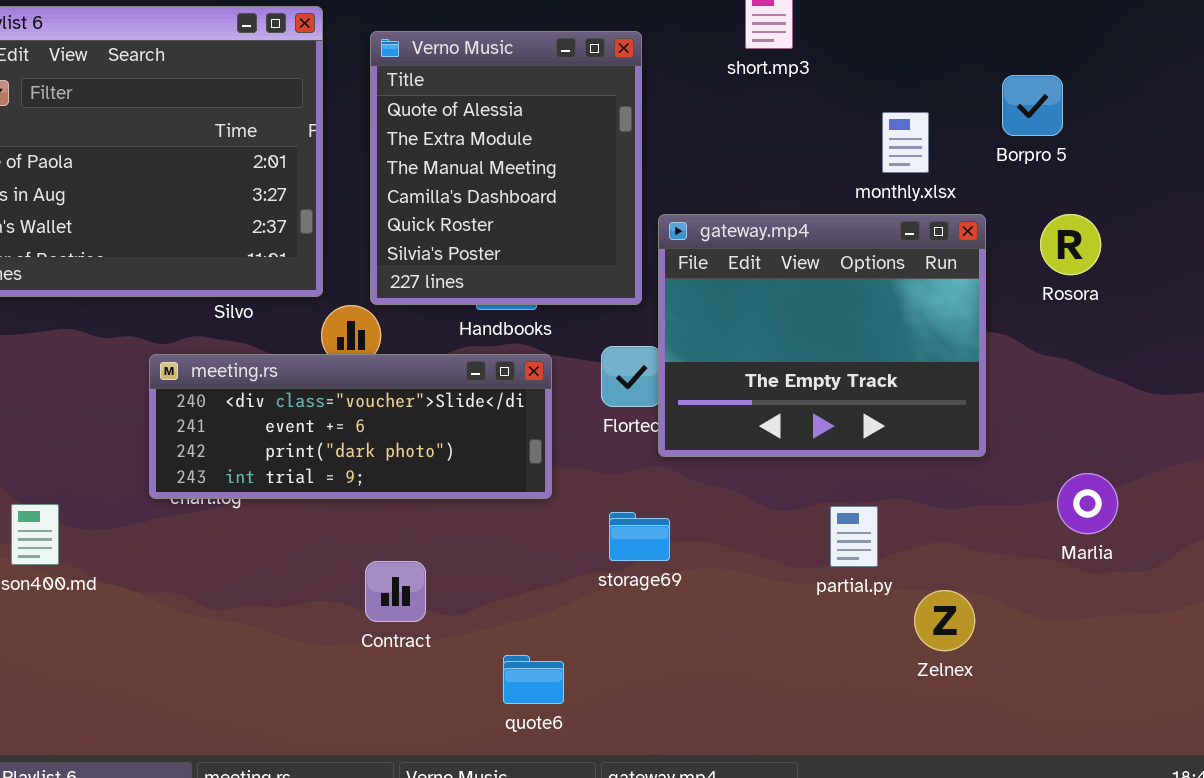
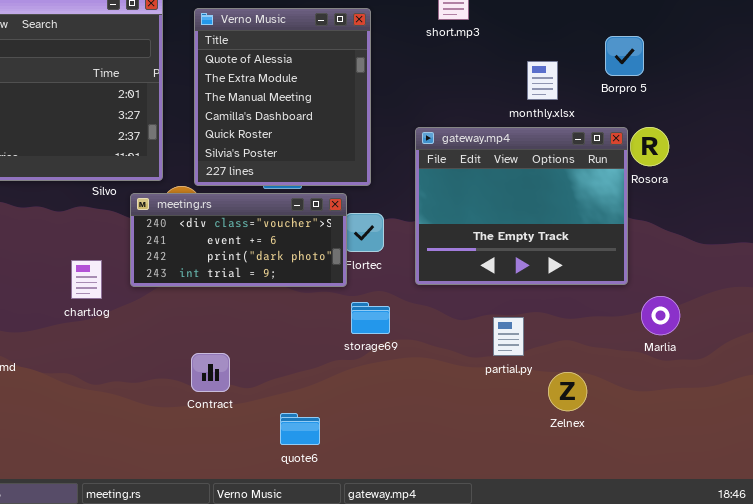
gateway.mp4: [658,214,986,457] -> [415,127,628,285], moved
meeting.rs: [149,354,552,499] -> [130,193,347,287], moved, resized
storage69: [609,512,670,561] -> [351,302,390,334], moved

